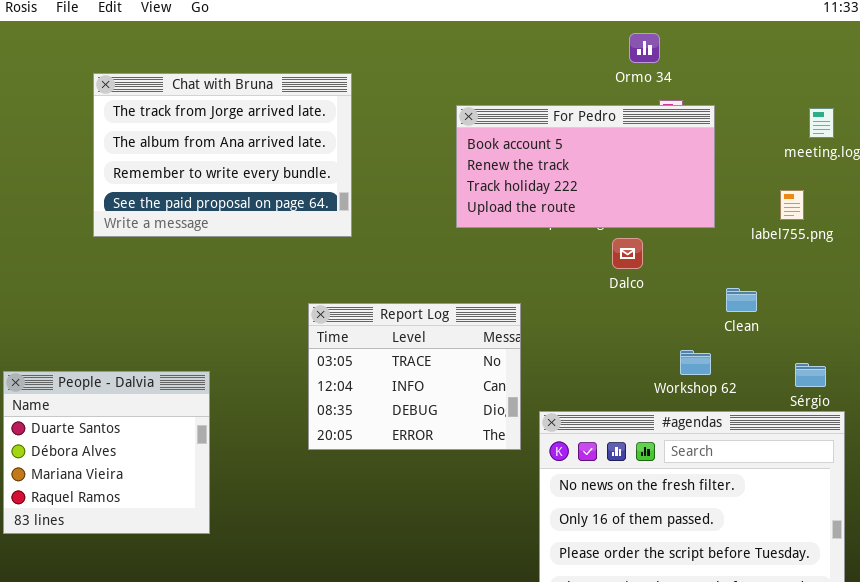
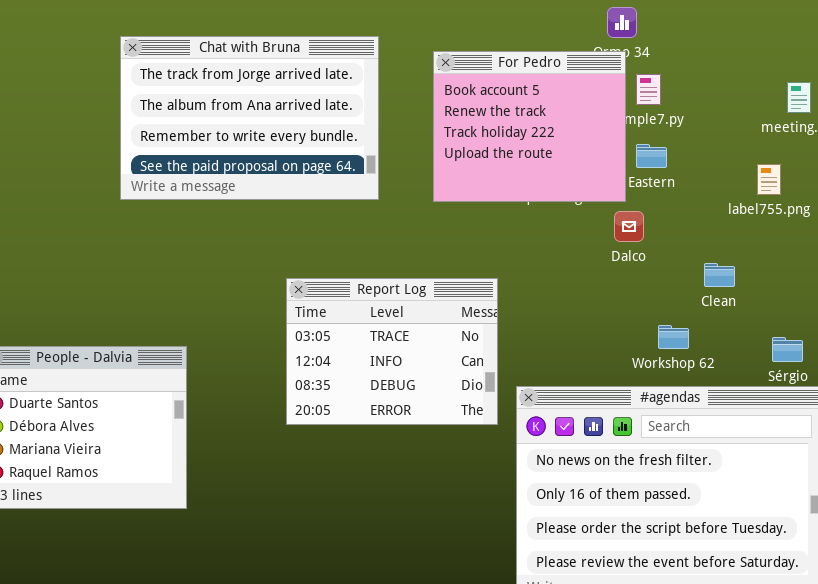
Chat with Bruna: [93,73,352,237] -> [120,36,379,200], moved
For Pedro: [456,105,715,228] -> [433,51,626,202], resized
Dalco: [612,238,643,269] -> [614,211,644,242], moved

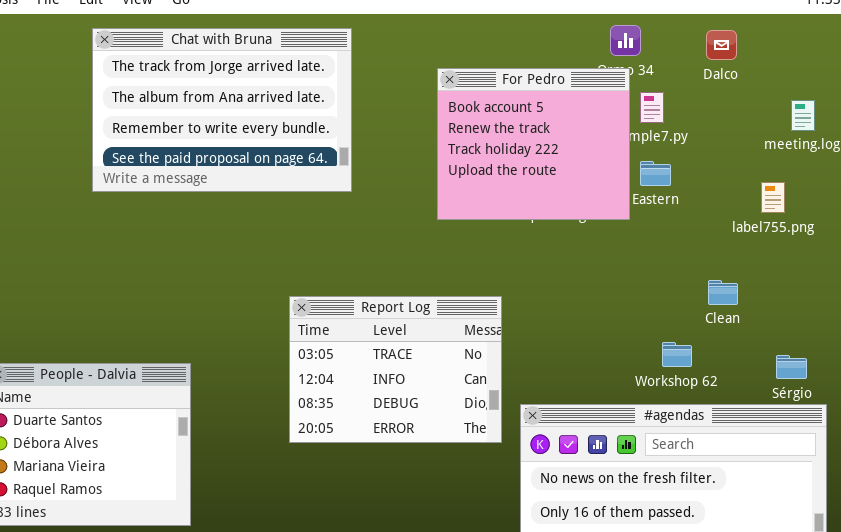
Chat with Bruna: [120,36,379,200] -> [92,28,352,192], moved
Dalco: [614,211,644,242] -> [706,30,737,60], moved

